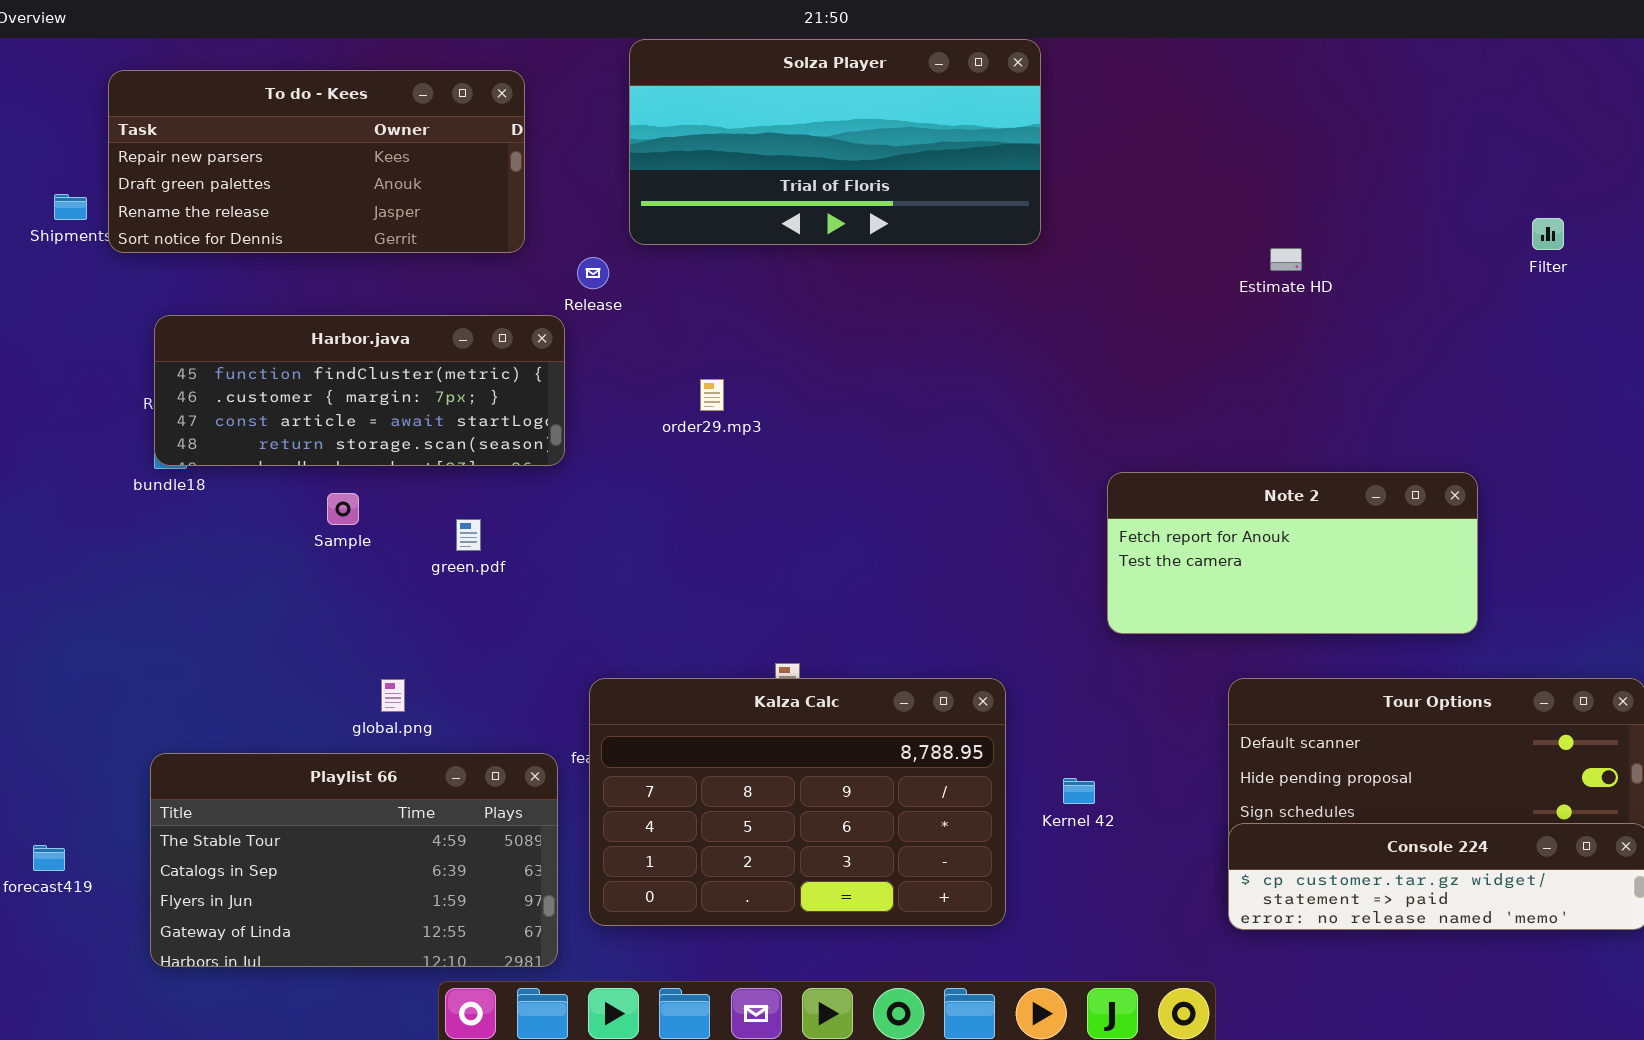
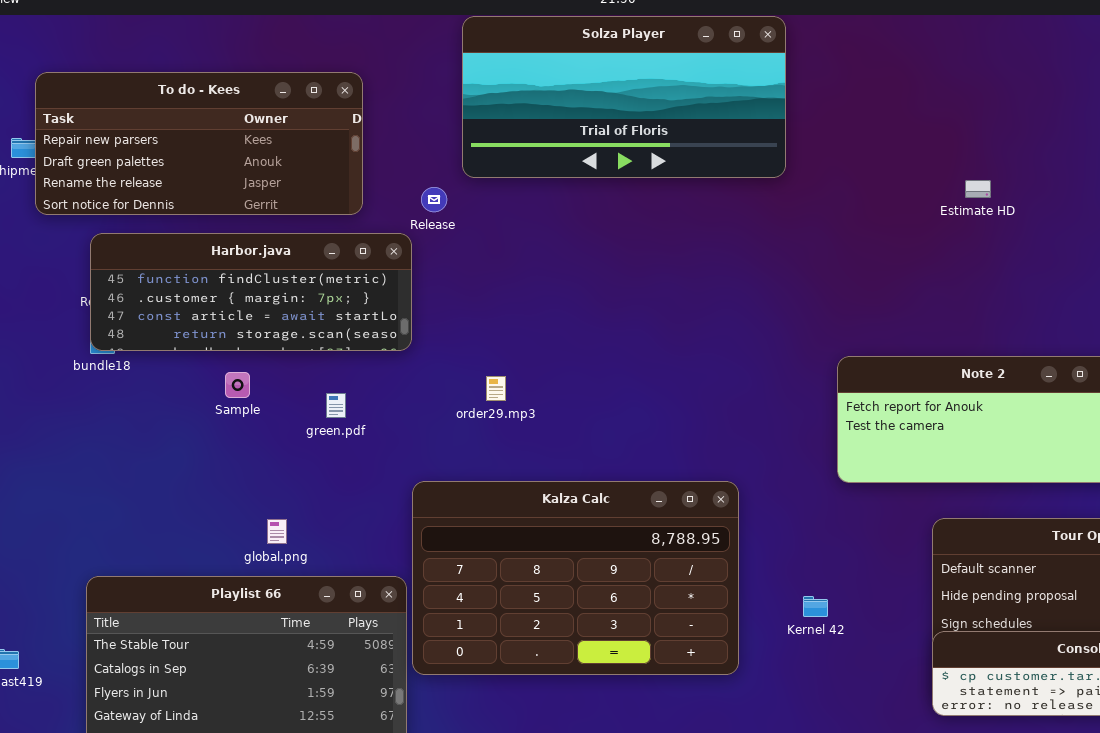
To do - Kees: [108,70,525,253] -> [35,72,363,215], moved
order29.mp3: [700,379,724,411] -> [486,376,506,401], moved
Kalza Calc: [589,678,1006,926] -> [412,481,739,675], moved

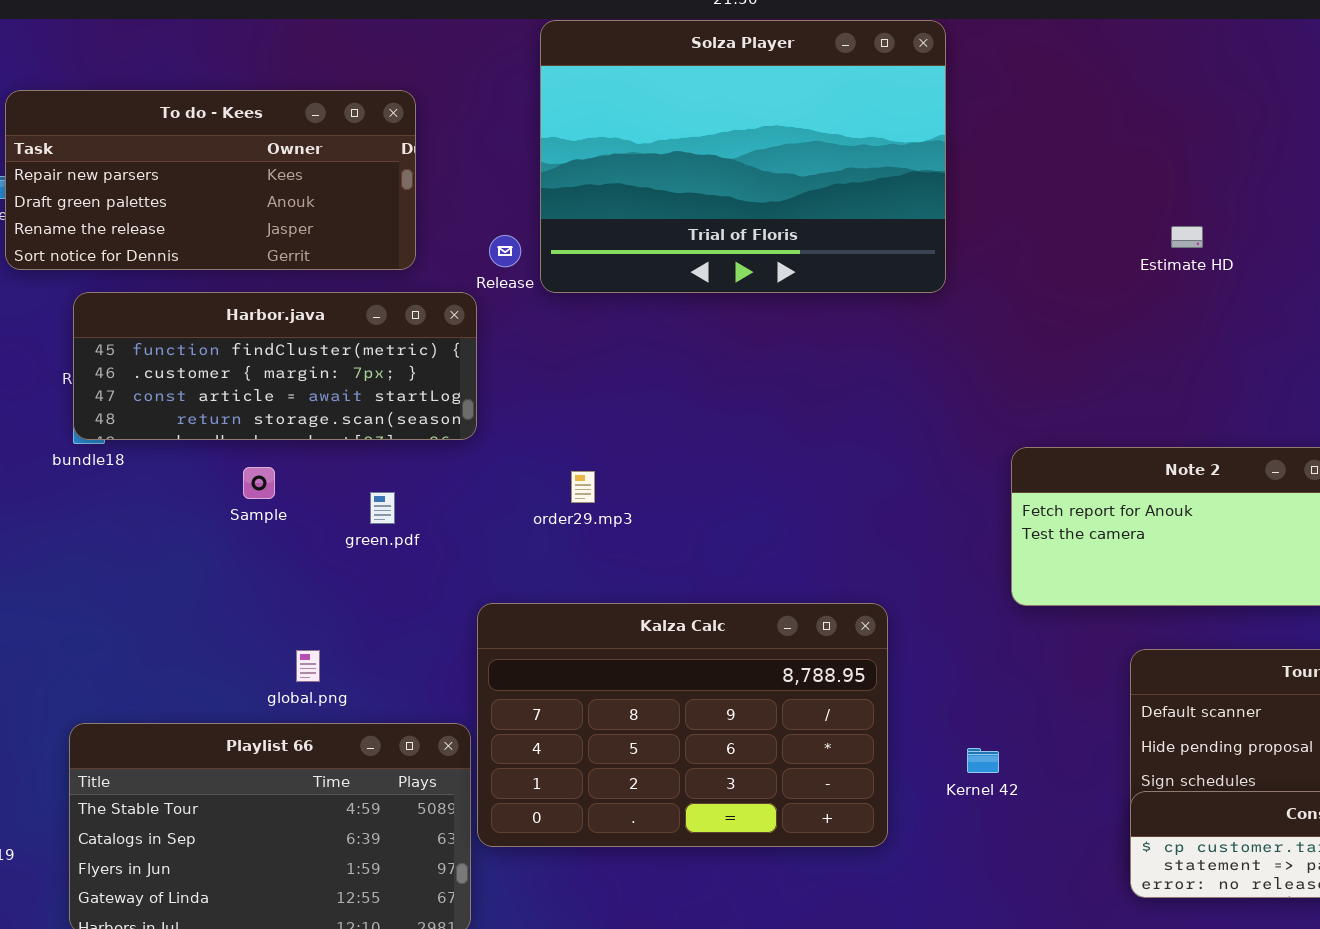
Solza Player: [462,16,786,178] -> [540,20,946,293], resized

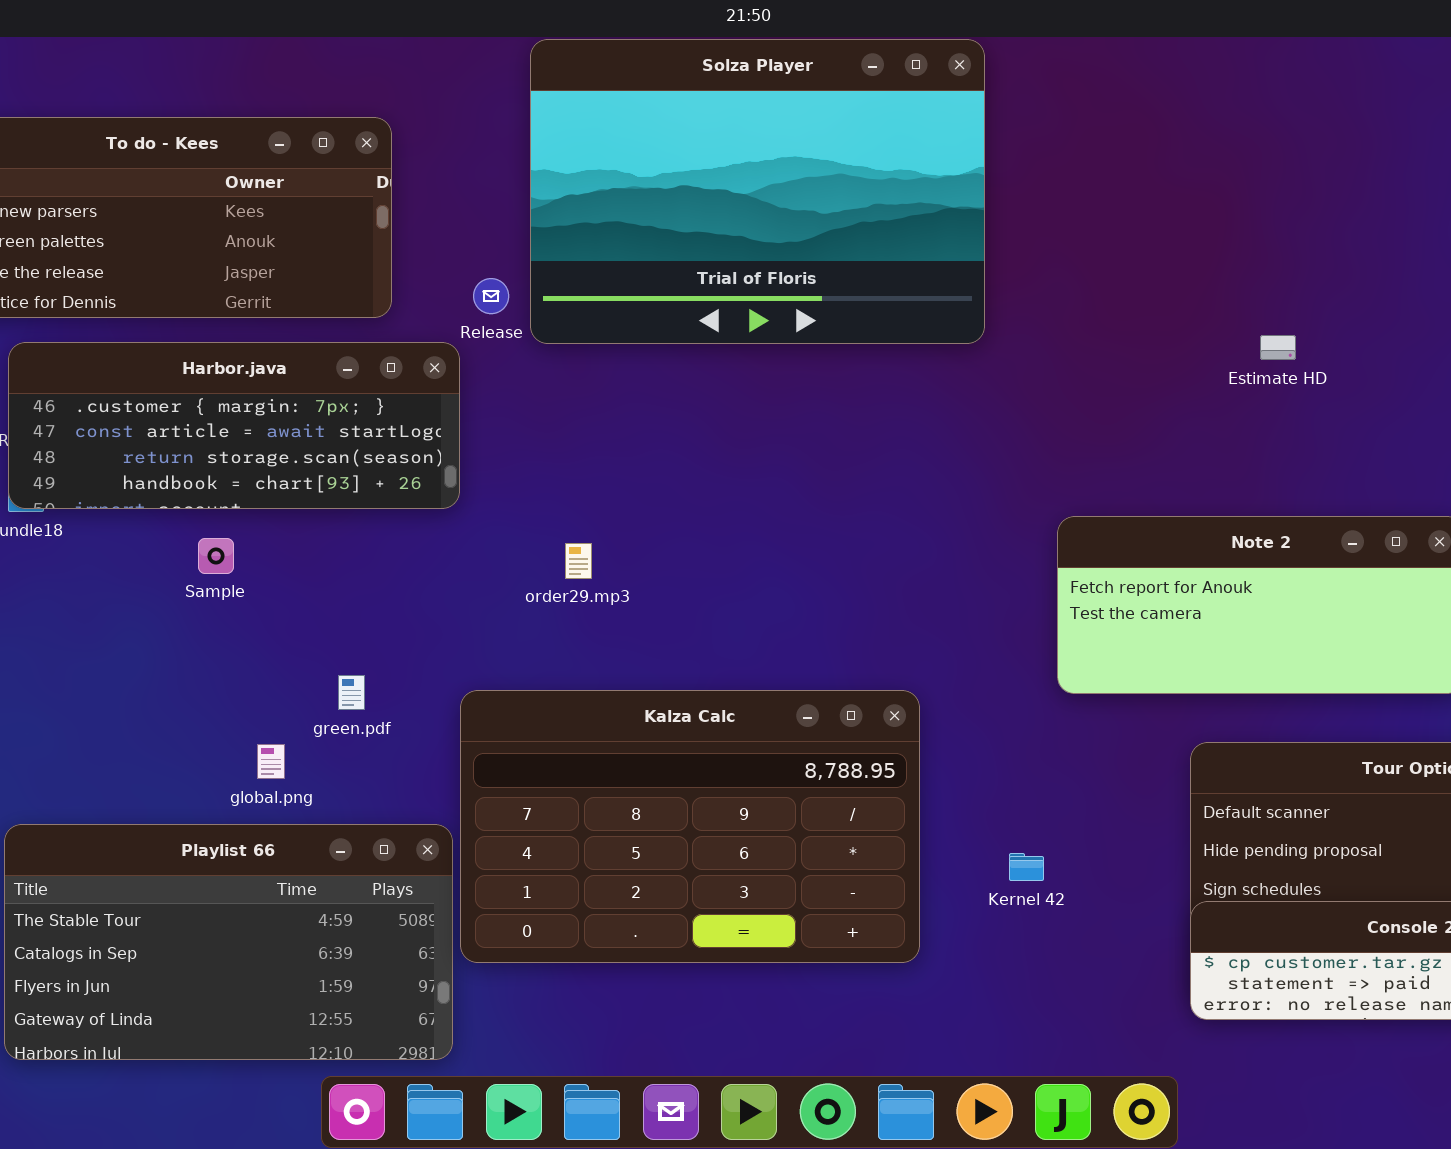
Estimate HD: [1171,226,1203,248] -> [1260,335,1296,360], moved
Harbor.java: [73,292,477,440] -> [8,342,460,509], scrolled down 1 row
green.pdf: [370,492,395,524] -> [338,675,365,710], moved

